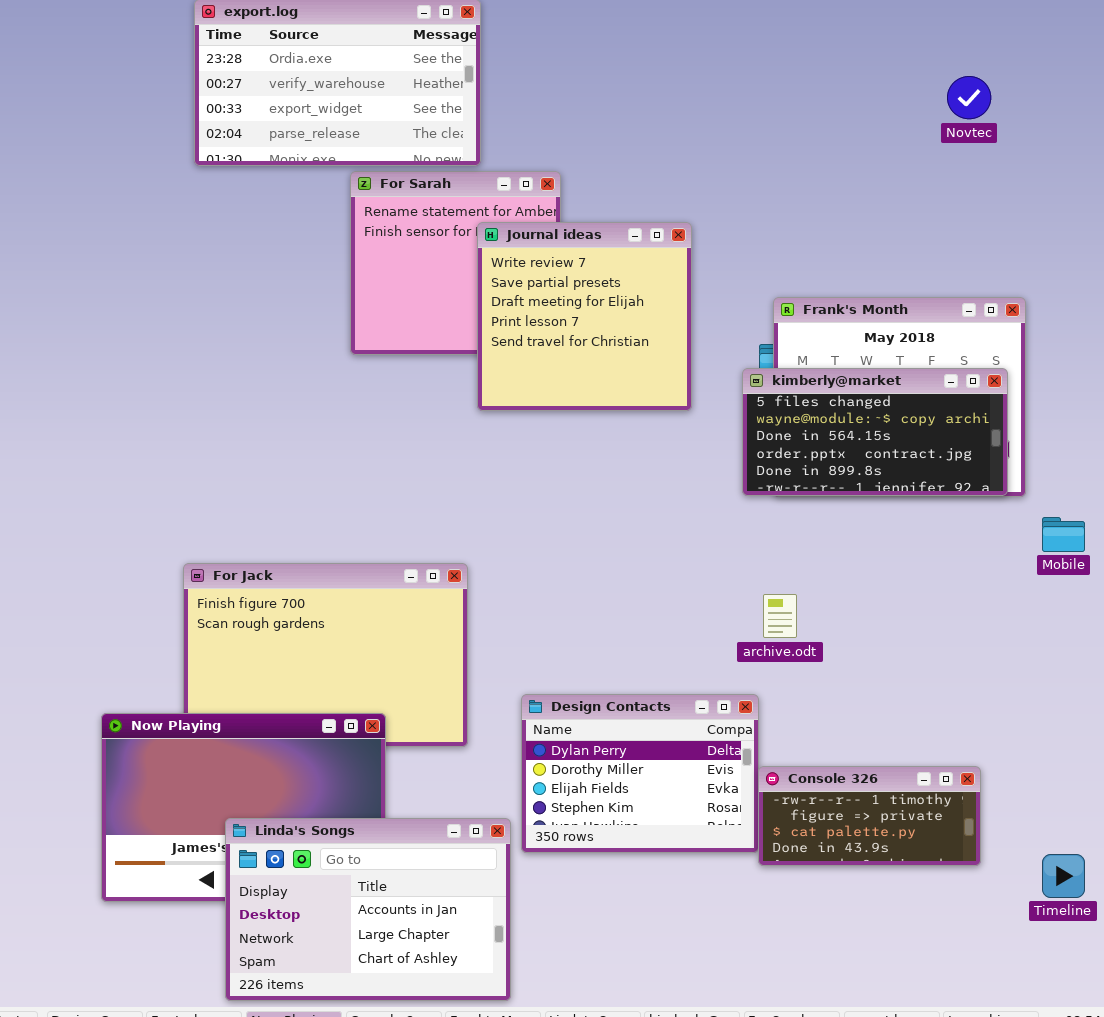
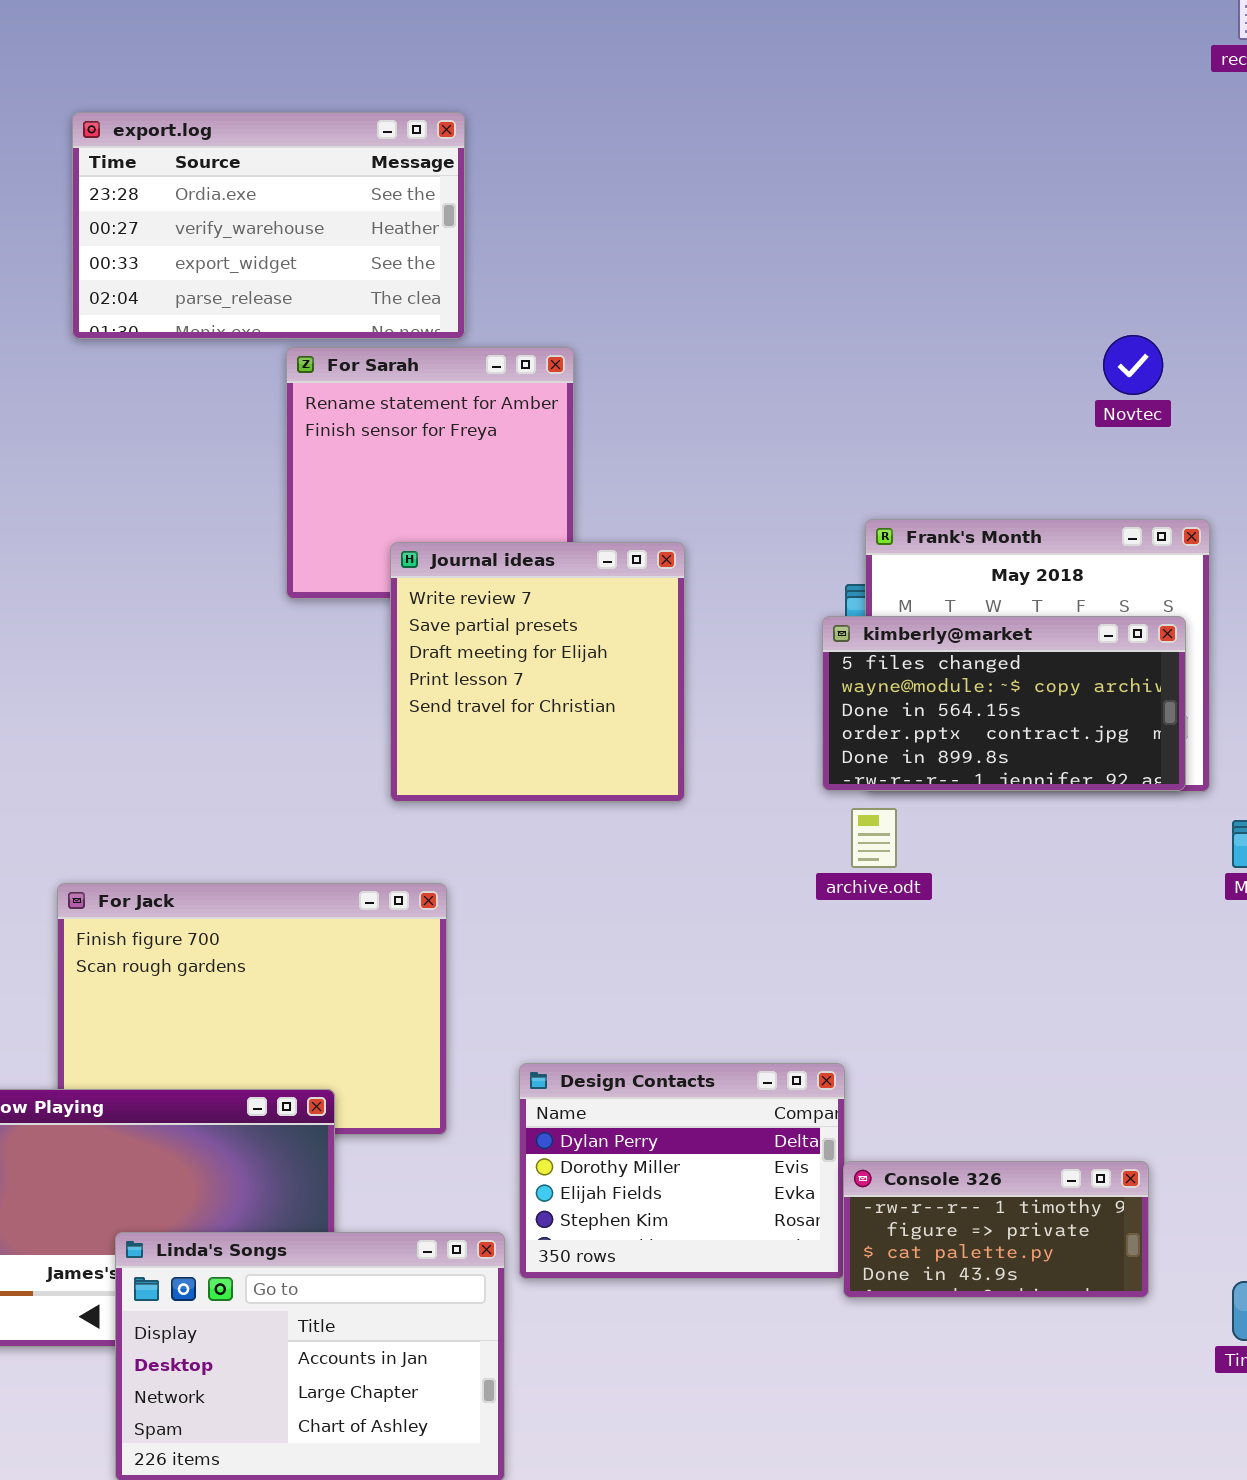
Novtec: [947,76,991,119] -> [1103,335,1163,395], moved
Journal ideas: [477,222,692,411] -> [390,542,685,802], moved
archive.odt: [763,594,797,638] -> [851,808,897,868], moved

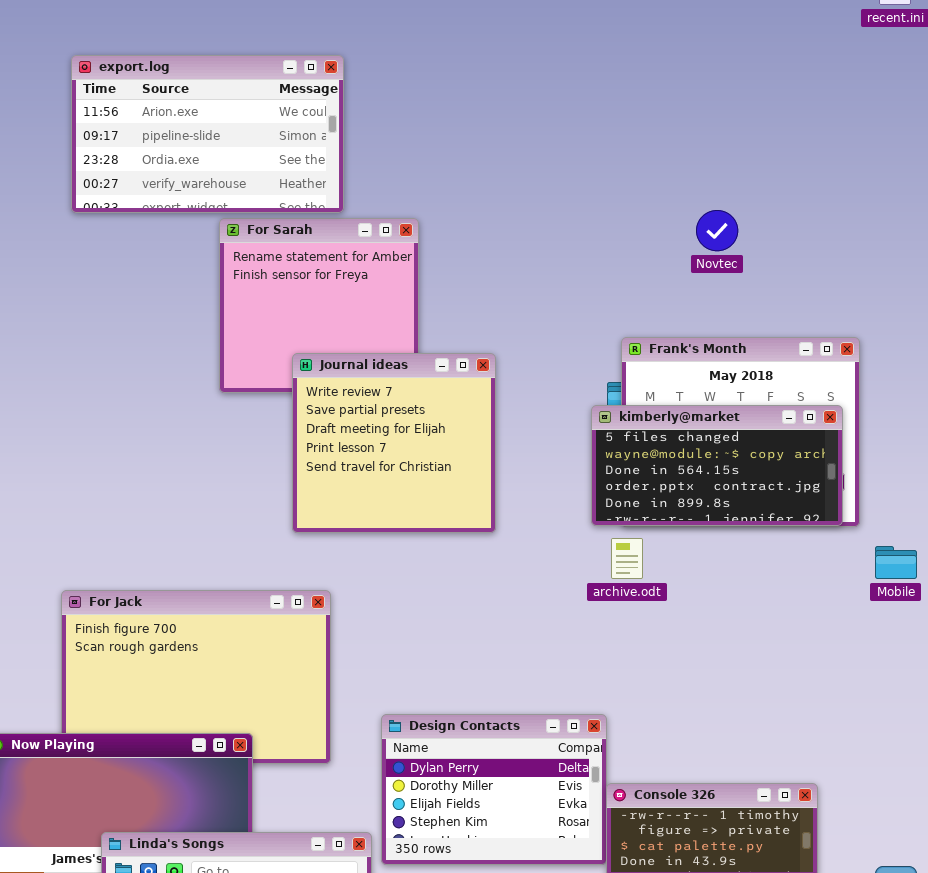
export.log: [72,112,465,339] -> [71,55,344,213], scrolled up 2 rows
Novtec: [1103,335,1163,395] -> [696,210,738,251], moved

